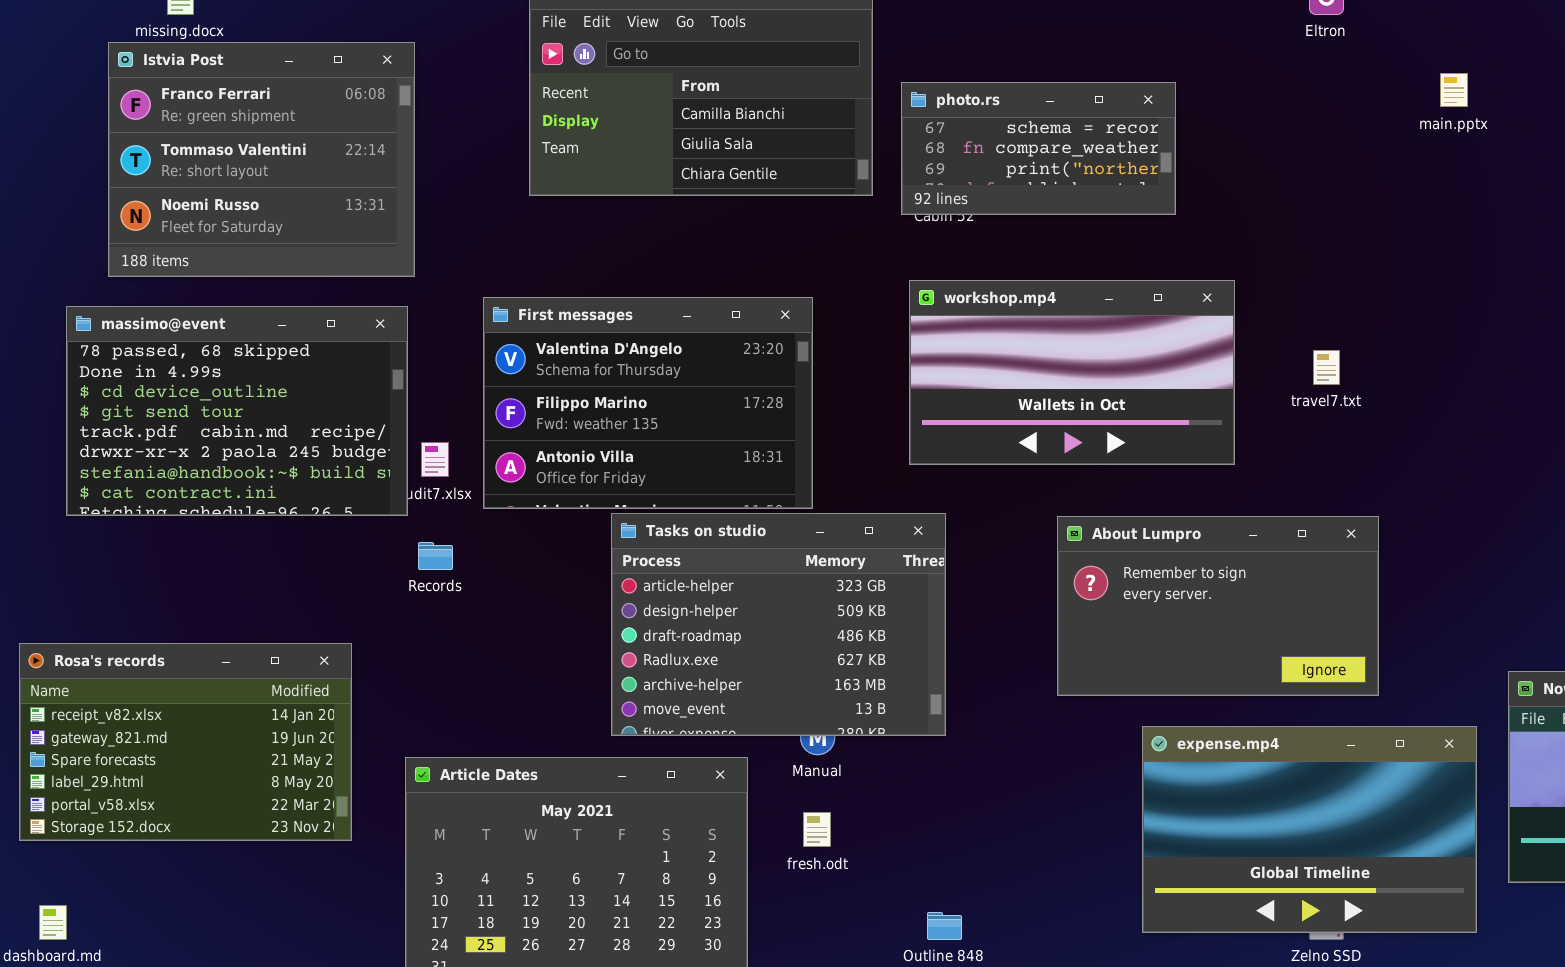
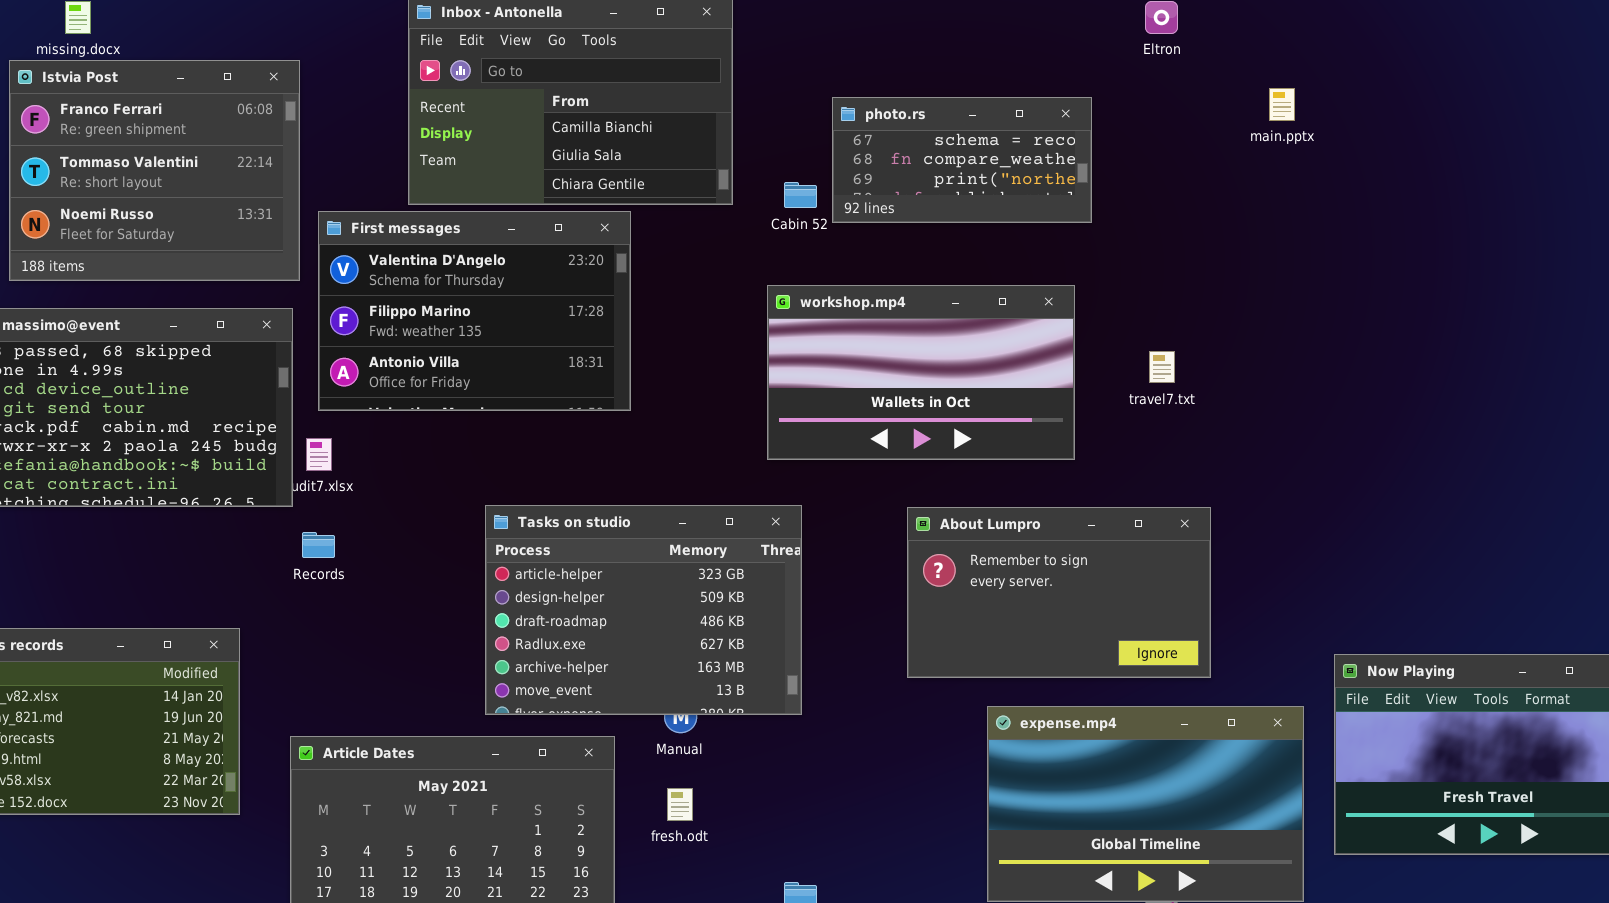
photo.rs: [901,82,1176,215] -> [832,97,1092,223], moved
First messages: [483,297,813,509] -> [318,211,631,411], moved

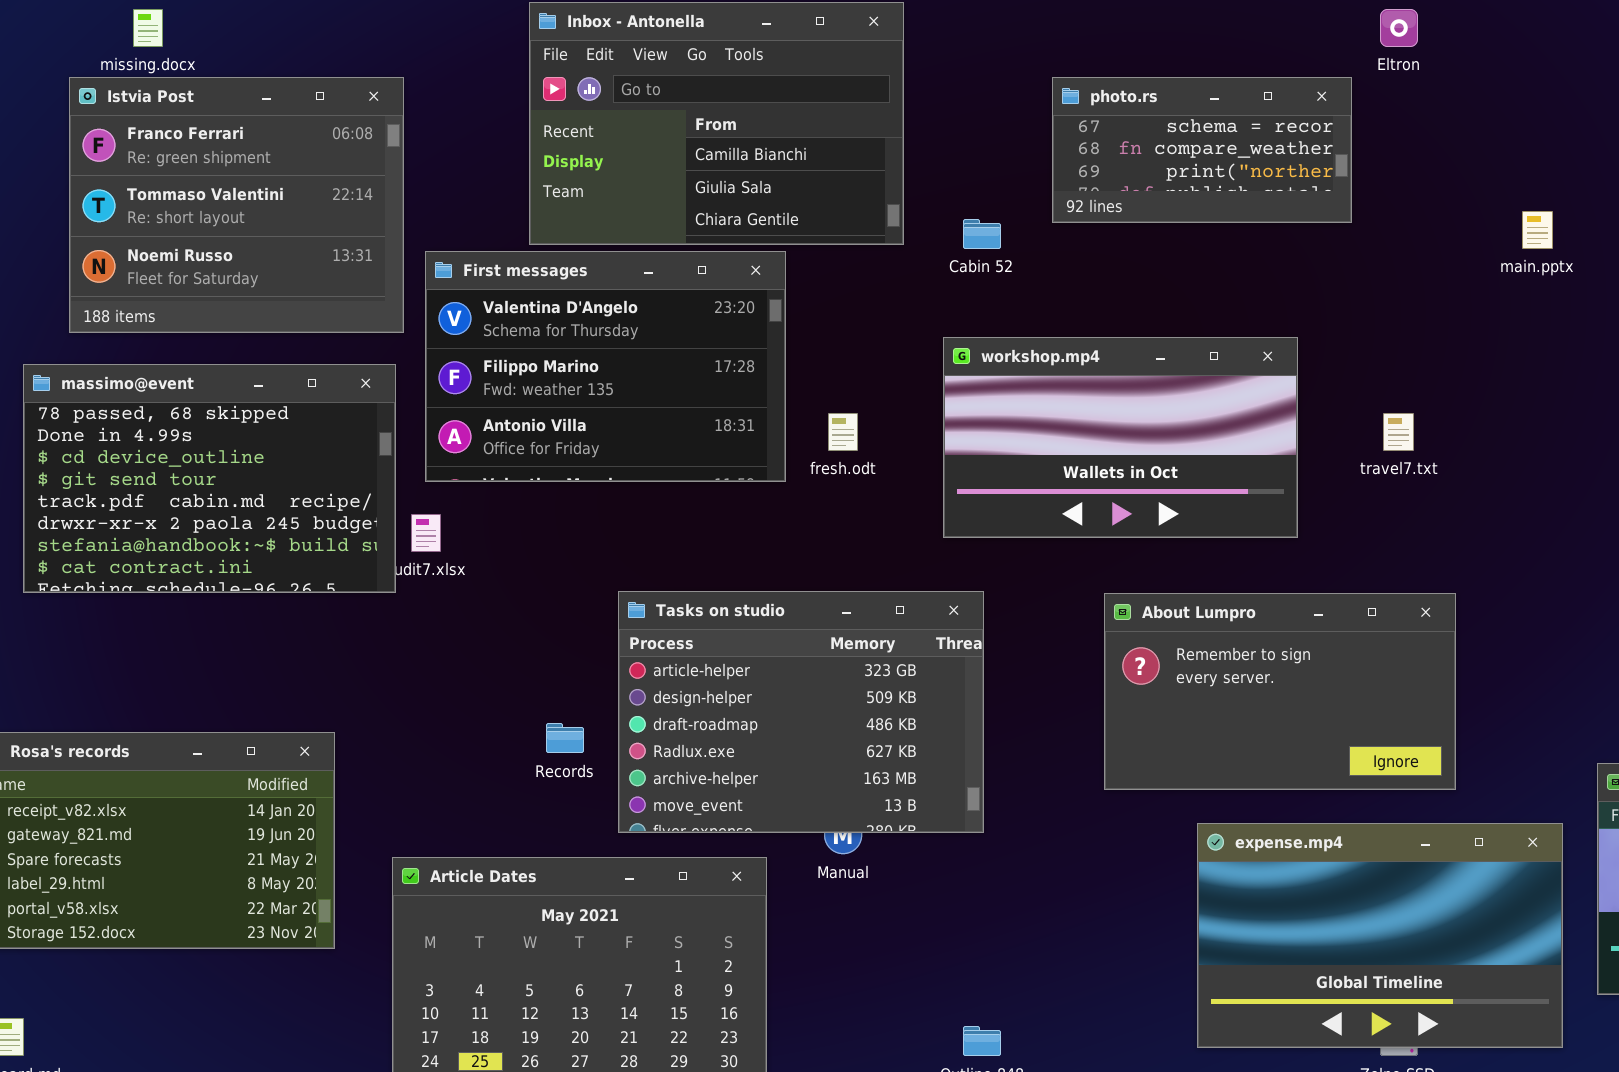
main.pptx: [1269,88,1295,121] -> [1522,211,1553,249], moved
photo.rs: [832,97,1092,223] -> [1052,77,1352,223], moved
Records: [302,532,335,558] -> [546,723,584,753], moved
fresh.odt: [667,788,693,821] -> [828,413,858,451], moved

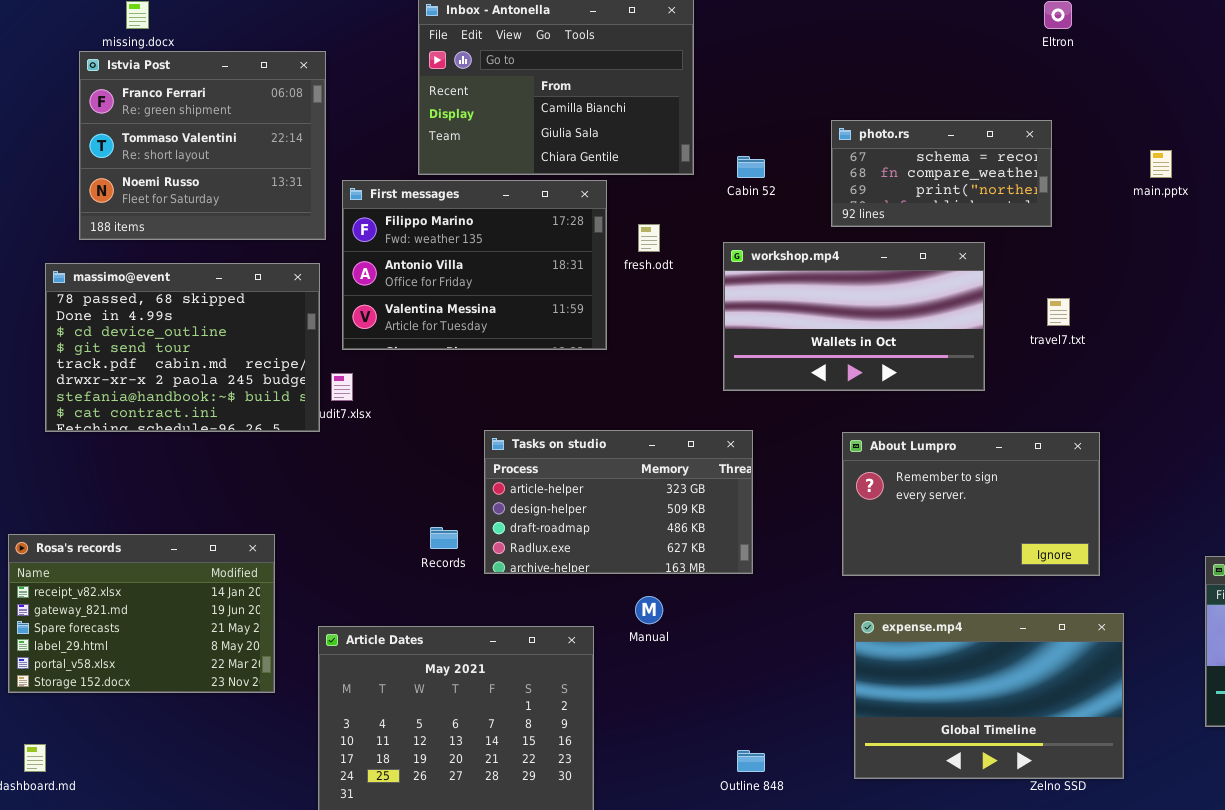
photo.rs: [1052,77,1352,223] -> [831,120,1052,227], moved
First messages: [425,251,786,482] -> [342,180,607,350], scrolled down 1 row
fresh.odt: [828,413,858,451] -> [638,224,660,252], moved
Tasks on studio: [618,591,984,833] -> [484,430,753,574], resized
expense.mp4: [1197,823,1563,1048] -> [854,613,1124,779], moved

